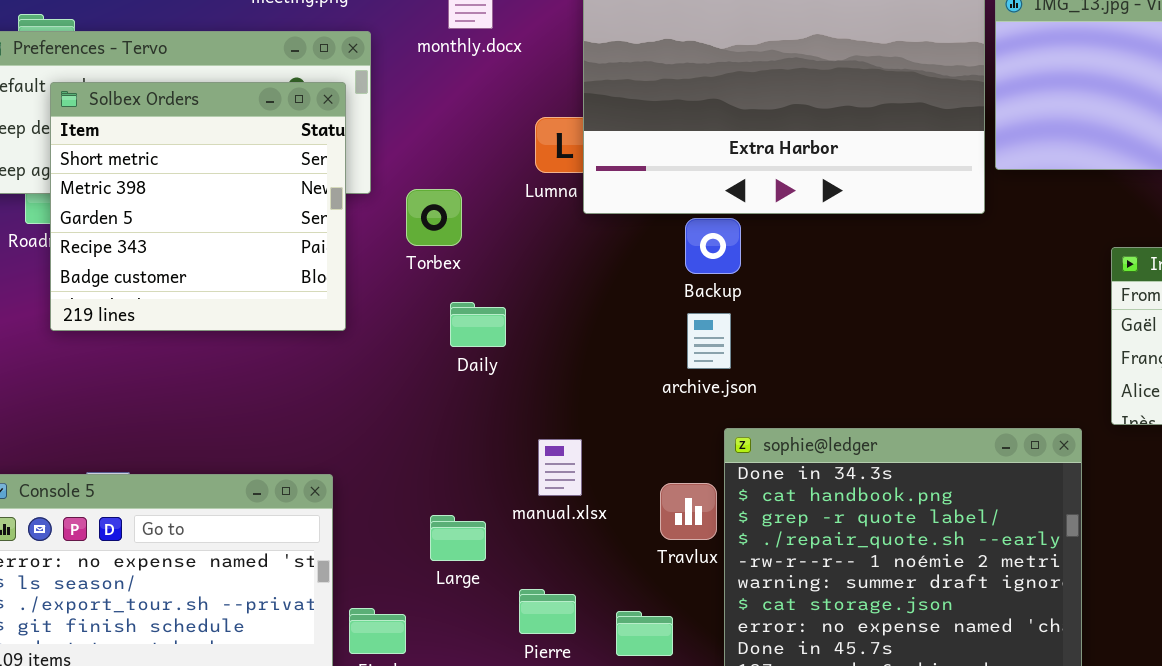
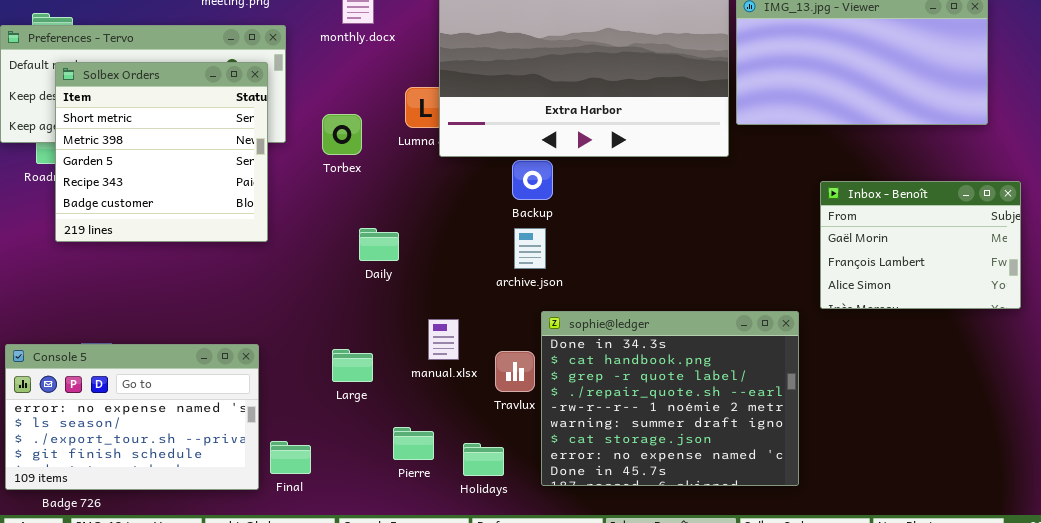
Torbex: [406,189,462,246] -> [322,114,362,155], moved
Daily: [450,302,506,347] -> [359,228,399,261], moved
manual.xlsx: [538,439,582,496] -> [428,319,459,360], moved
Large: [430,515,486,561] -> [332,349,373,382], moved

